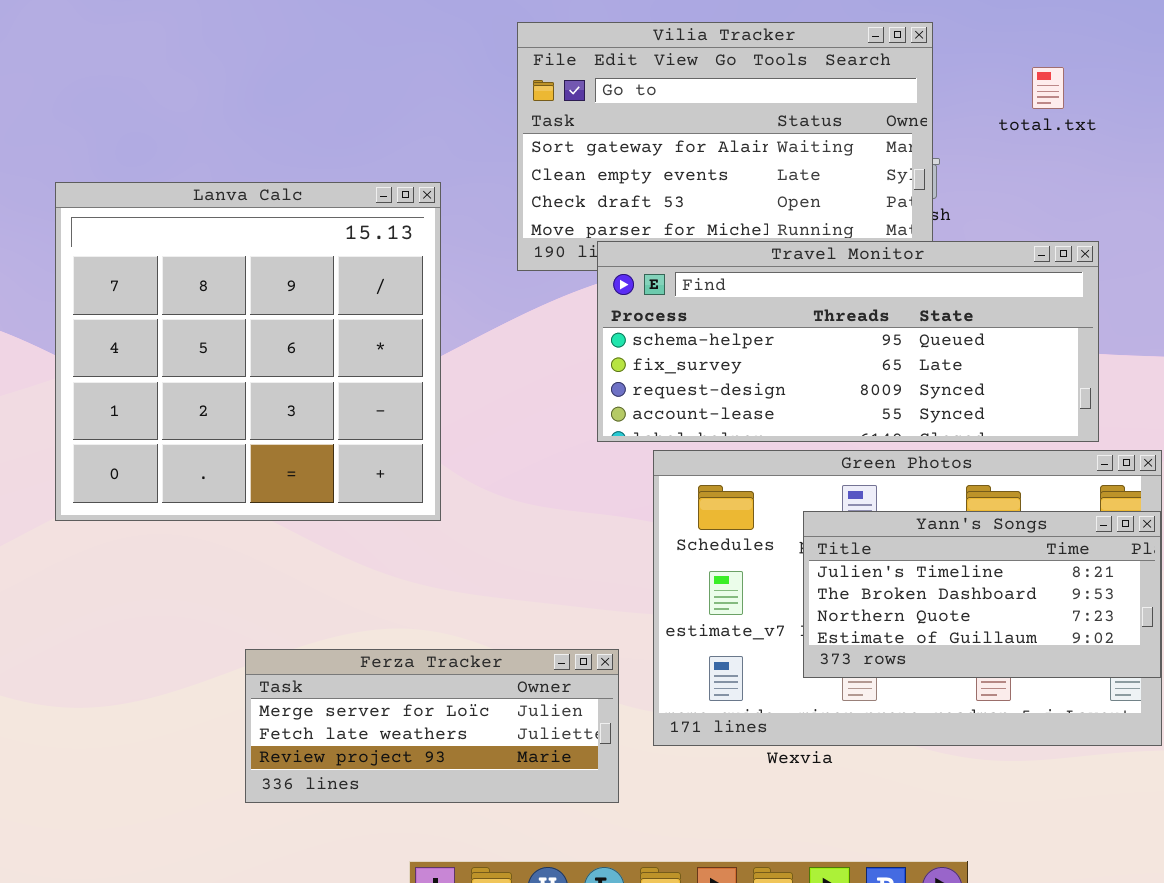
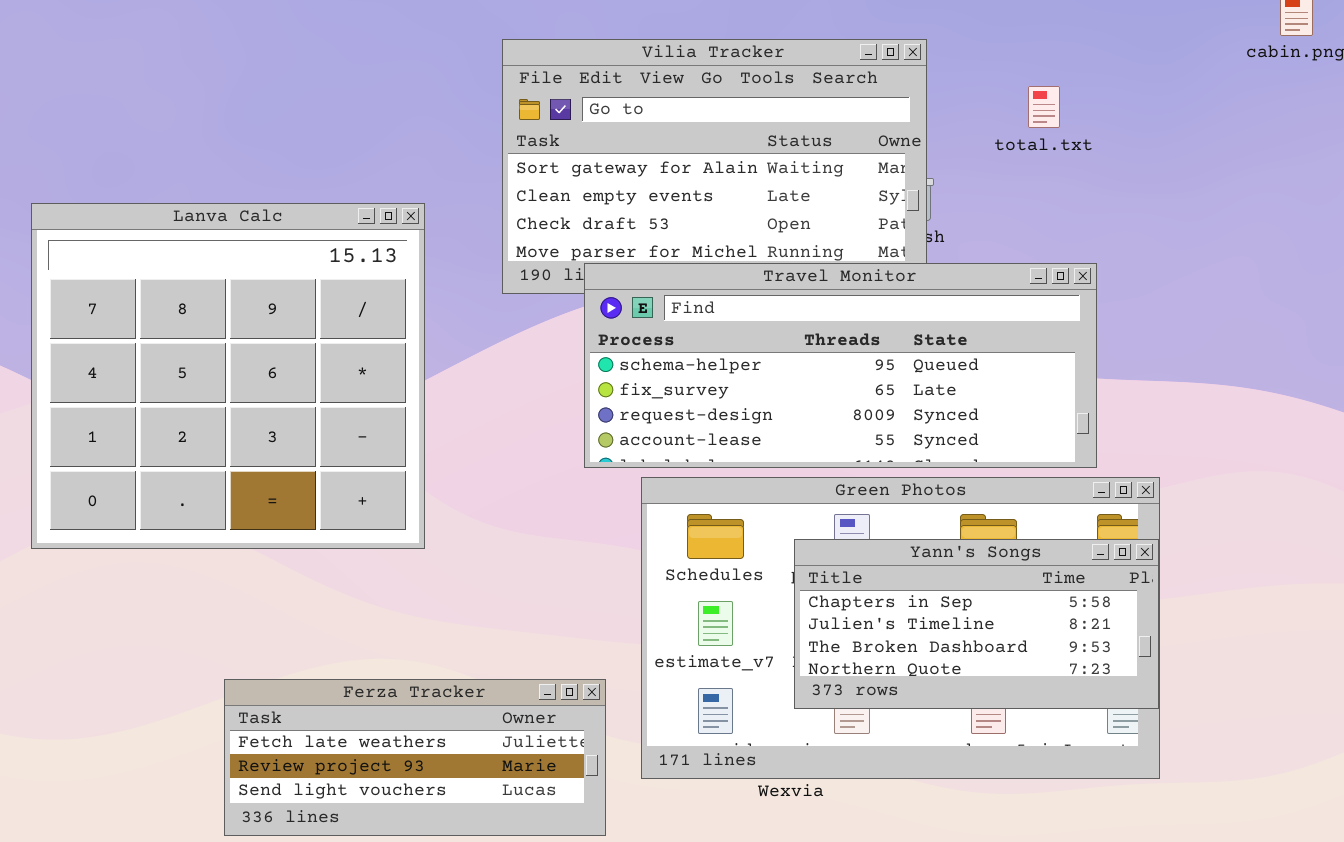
Yann's Songs: [803,511,1161,678] -> [794,539,1159,709], scrolled up 1 row
Ferza Tracker: [245,649,619,803] -> [224,679,606,836], scrolled down 1 row

